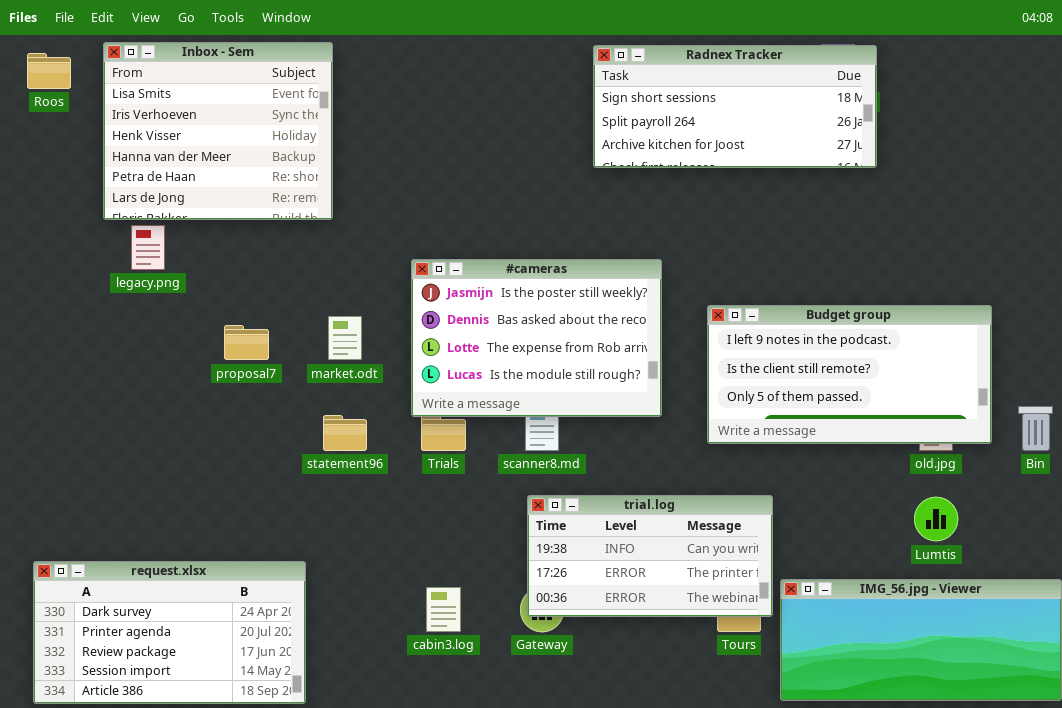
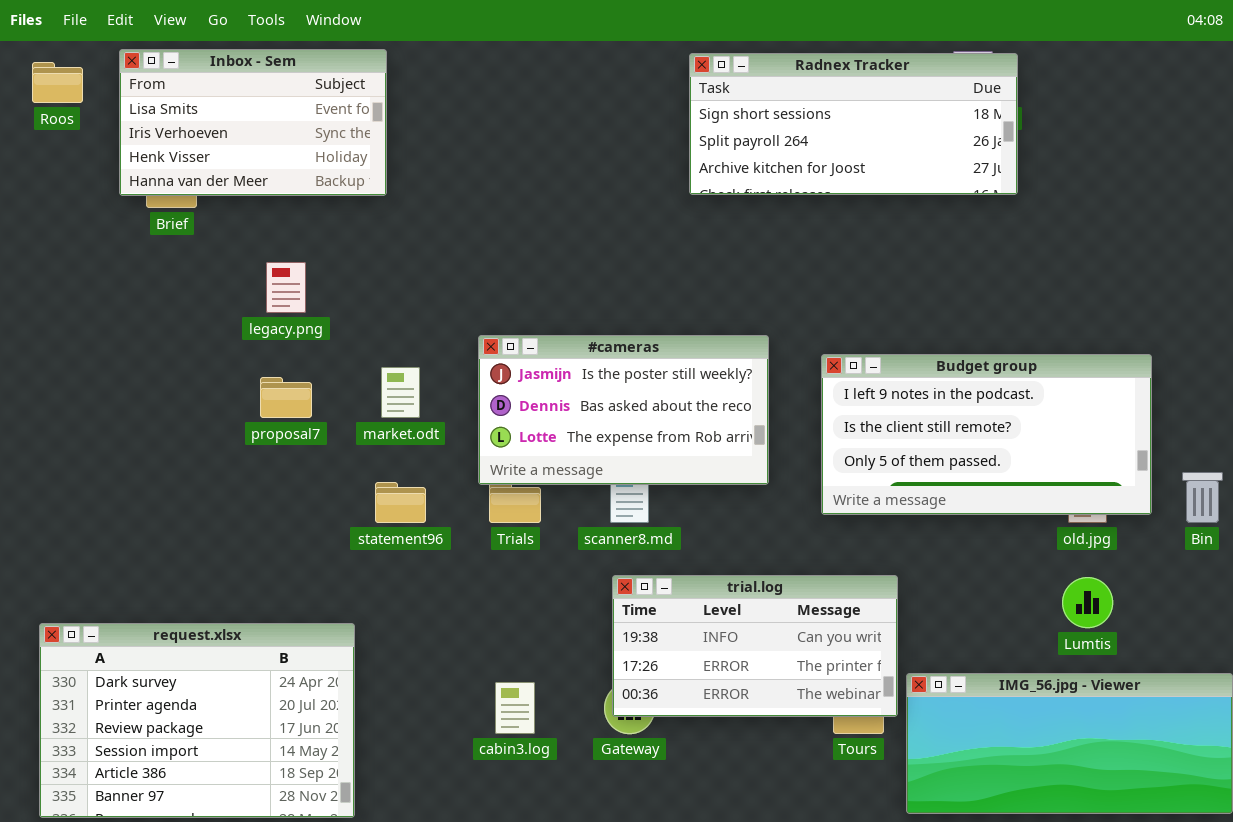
Inbox - Sem: [103,42,333,220] -> [119,49,387,196], resized
legacy.png: [131,225,165,270] -> [266,262,306,313], moved
#cameras: [411,259,662,417] -> [478,335,769,485], resized
request.xlsx: [33,561,306,704] -> [39,623,355,818], resized

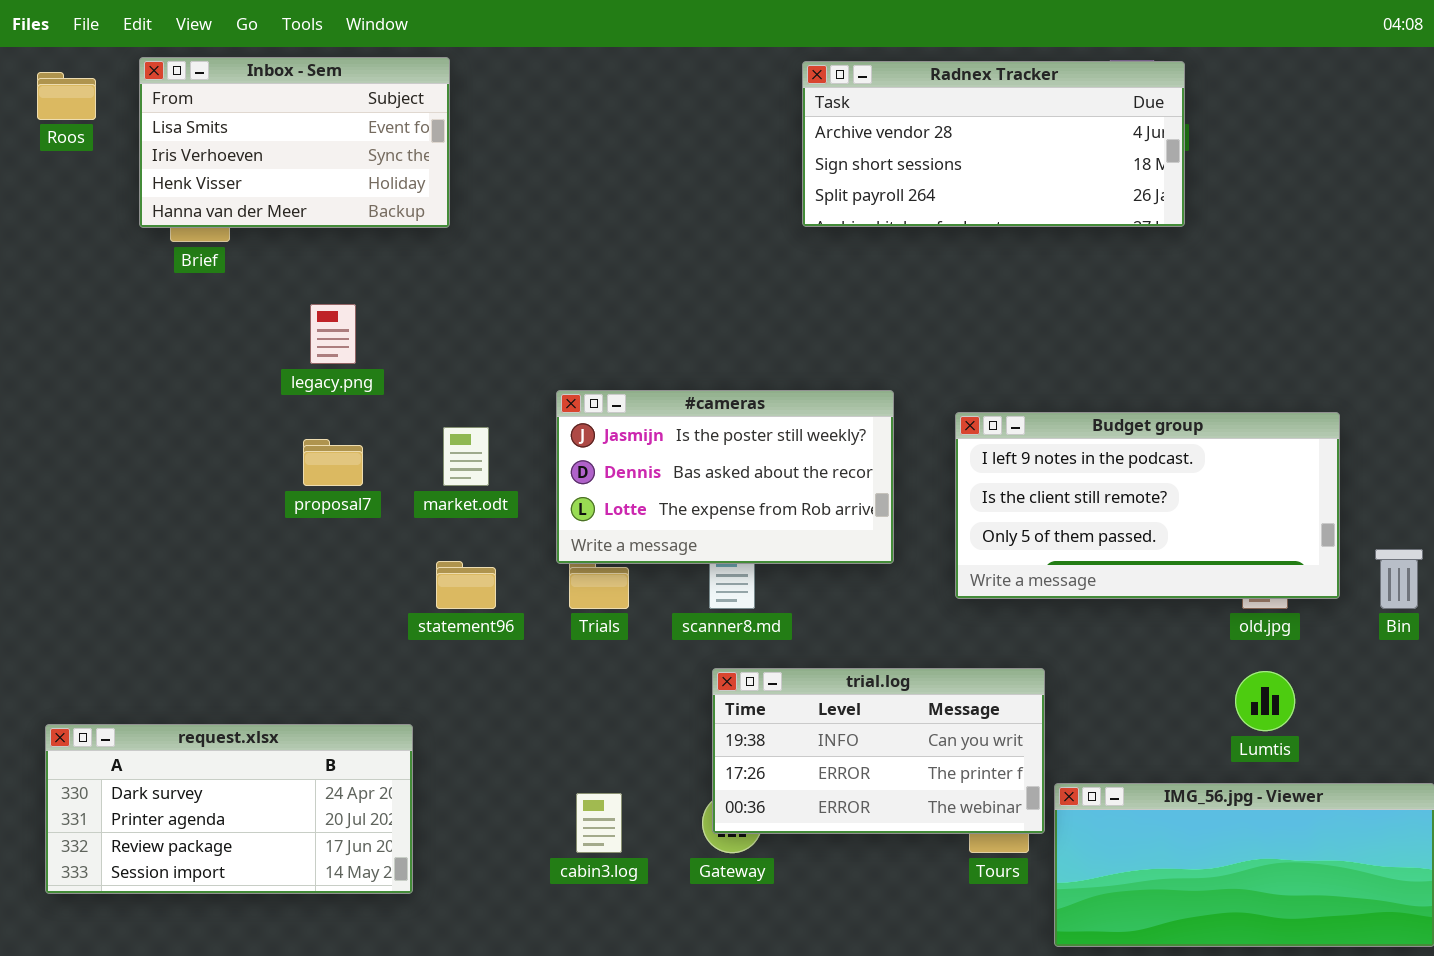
Radnex Tracker: [689,53,1018,195] -> [802,61,1185,227], scrolled up 1 row
request.xlsx: [39,623,355,818] -> [45,724,413,894], resized

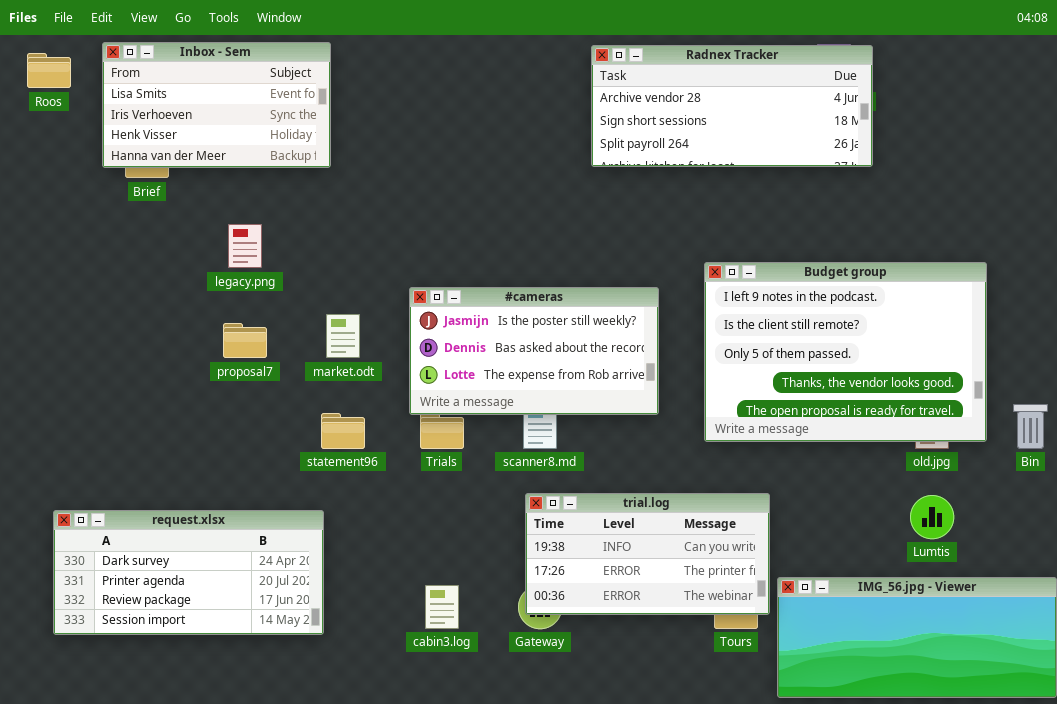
Budget group: [955,412,1340,599] -> [704,262,987,442], resized
request.xlsx: [45,724,413,894] -> [53,510,324,635], moved

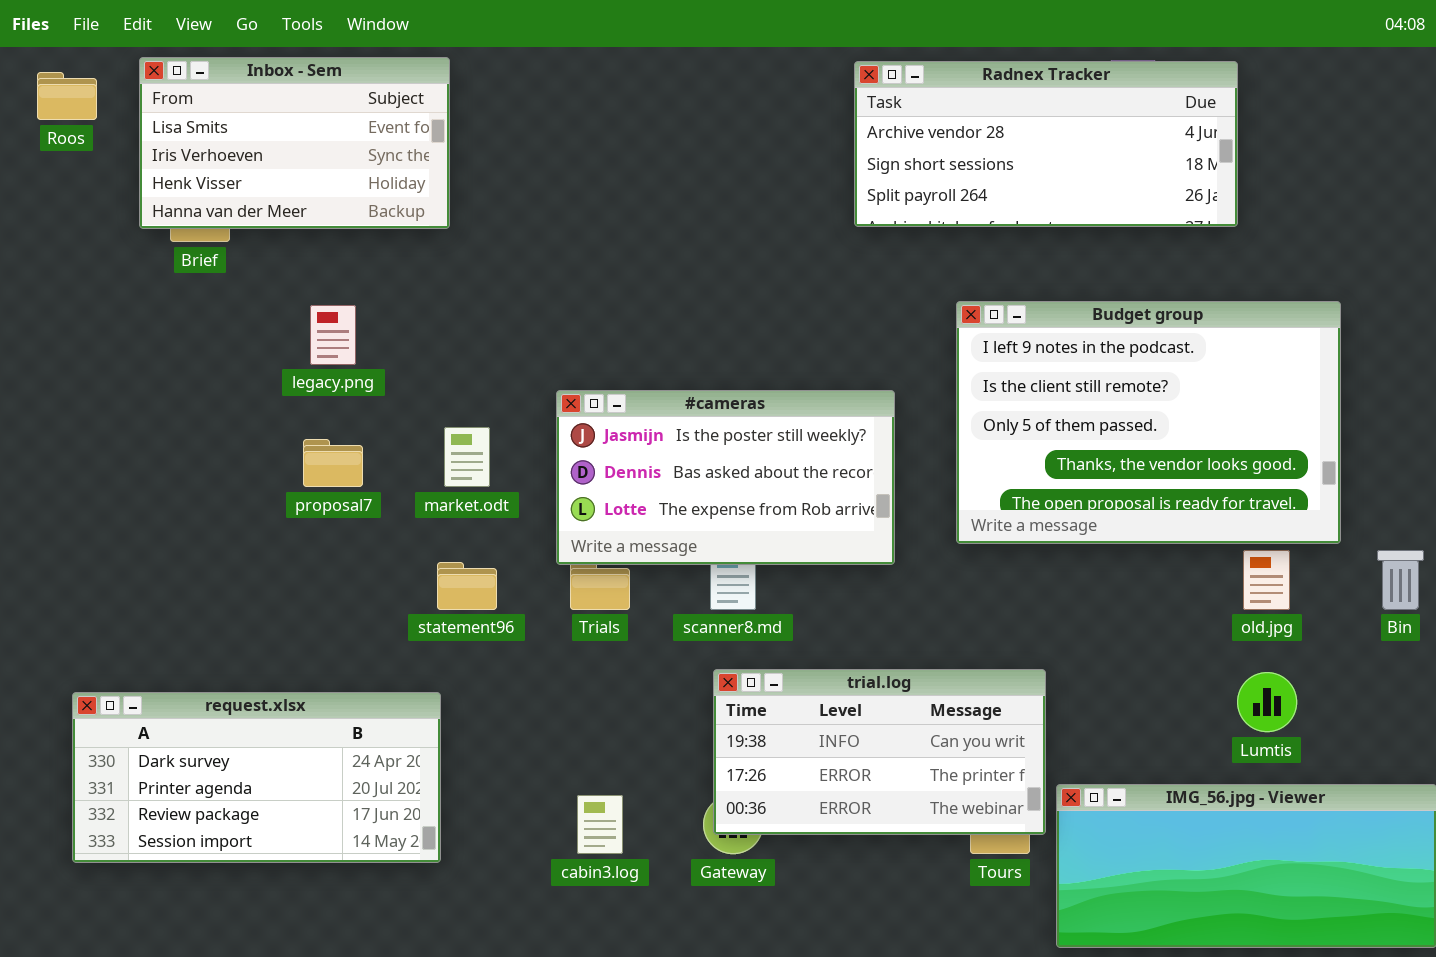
Radnex Tracker: [591,45,873,167] -> [854,61,1238,227], moved
Budget group: [704,262,987,442] -> [956,301,1341,544], moved

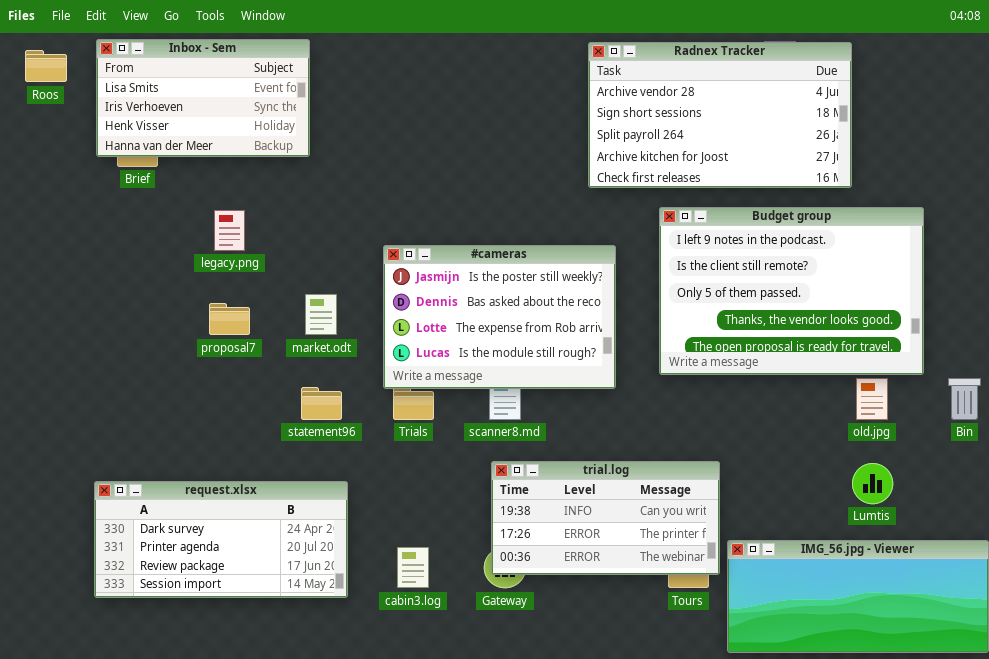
Radnex Tracker: [854,61,1238,227] -> [588,42,852,188], resized
#cameras: [556,390,895,565] -> [383,245,616,389], resized
request.xlsx: [72,692,441,863] -> [94,481,348,598], moved

